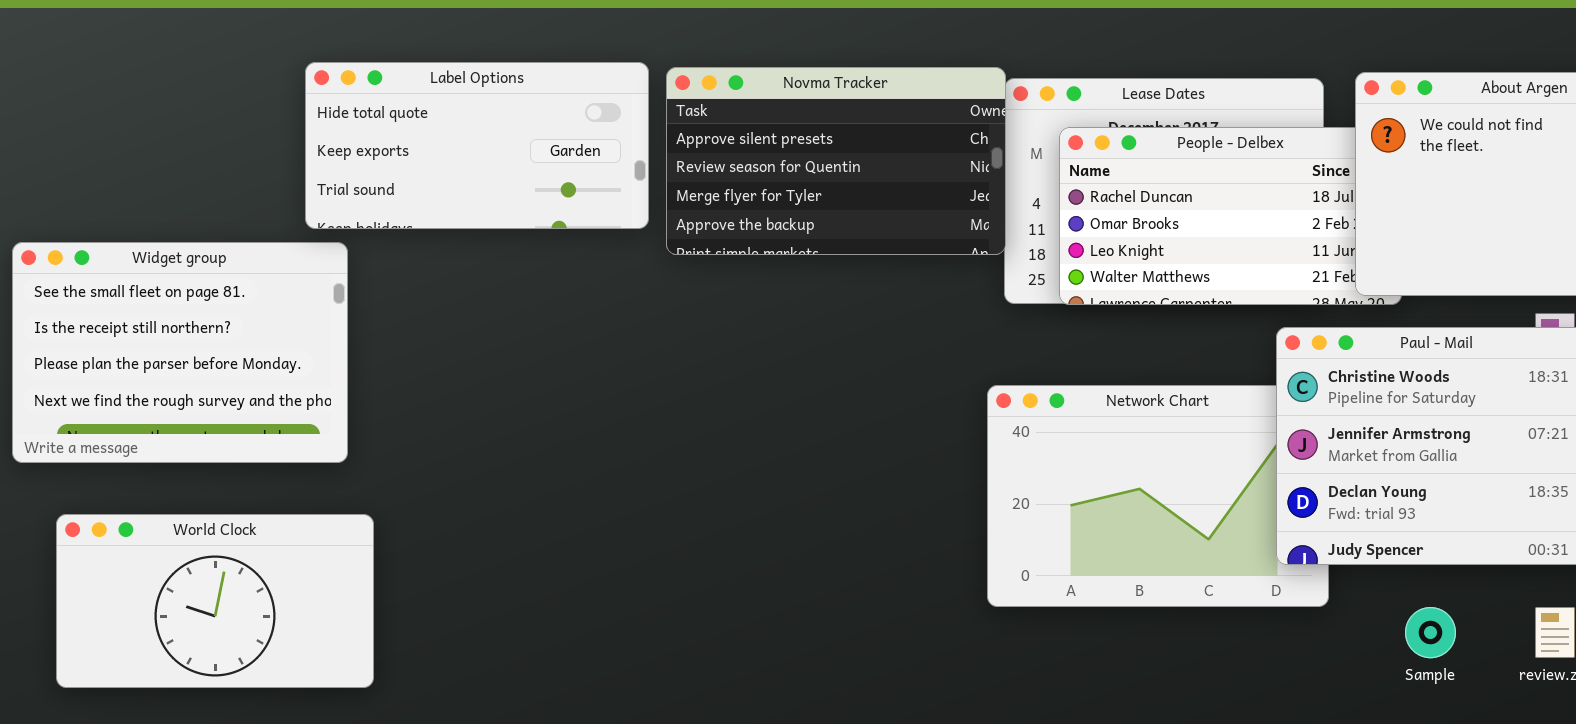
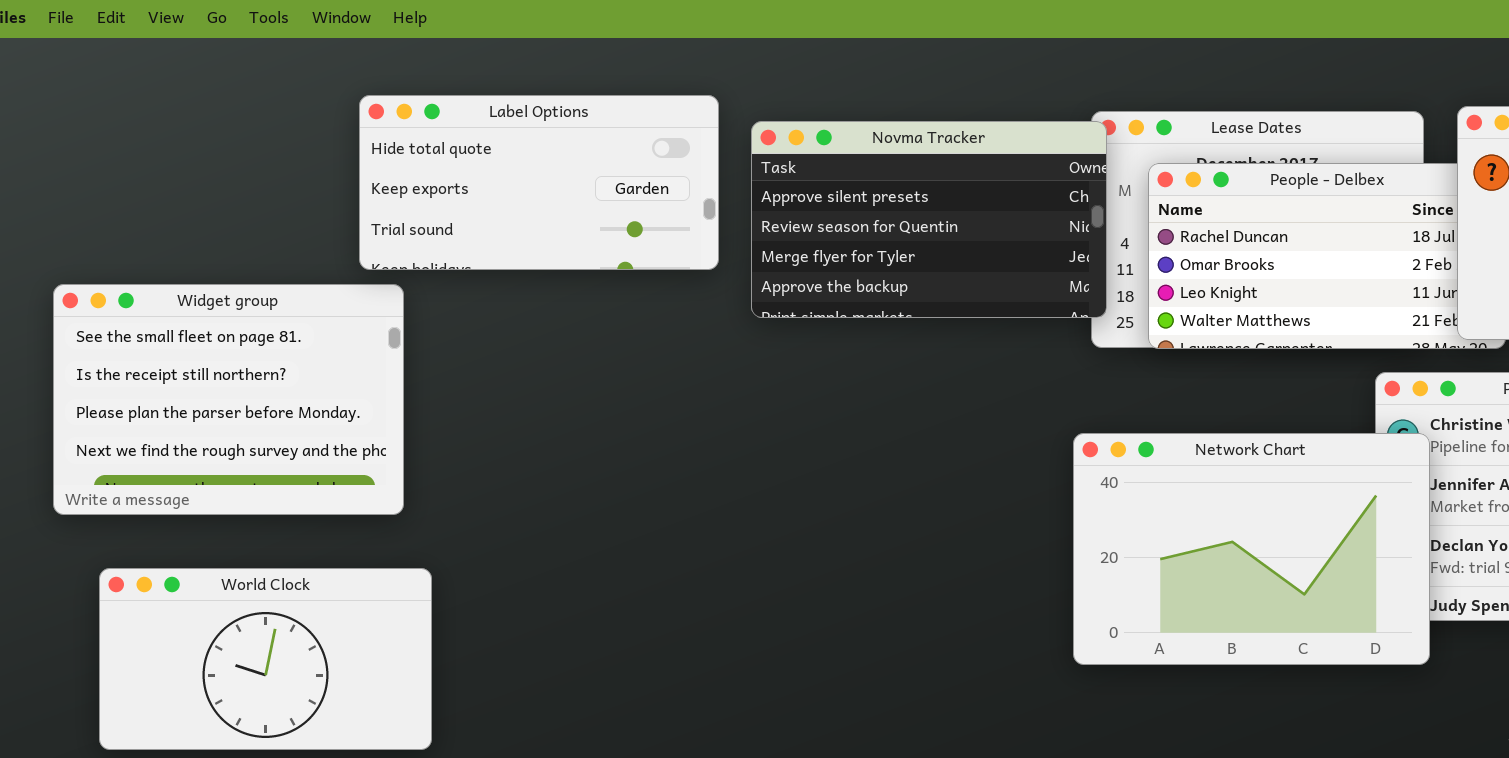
Novma Tracker: [666,67,1006,255] -> [751,121,1107,318], moved
Network Chart: [987,385,1329,607] -> [1073,433,1430,665], raised

